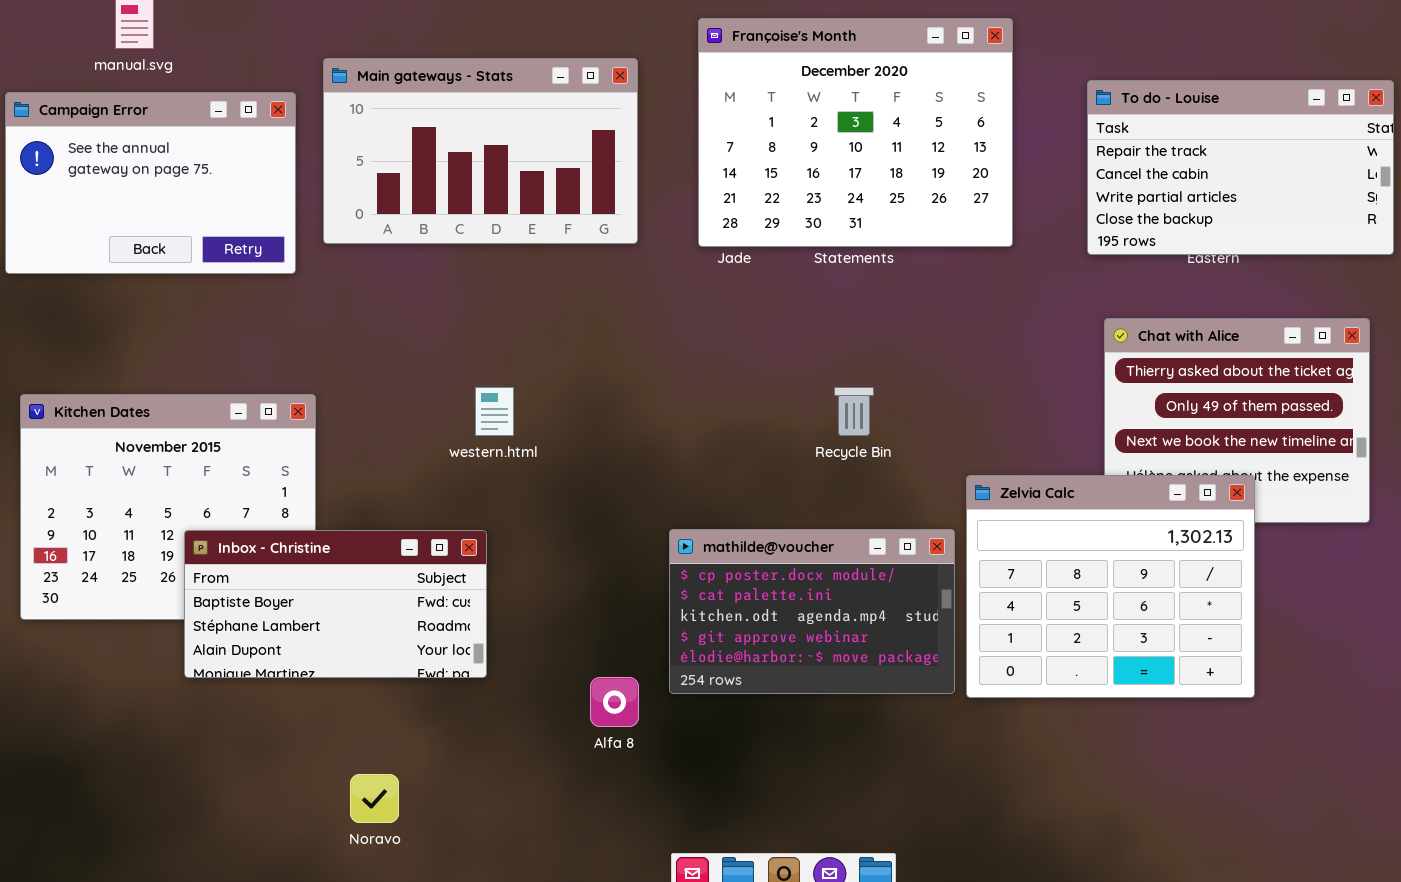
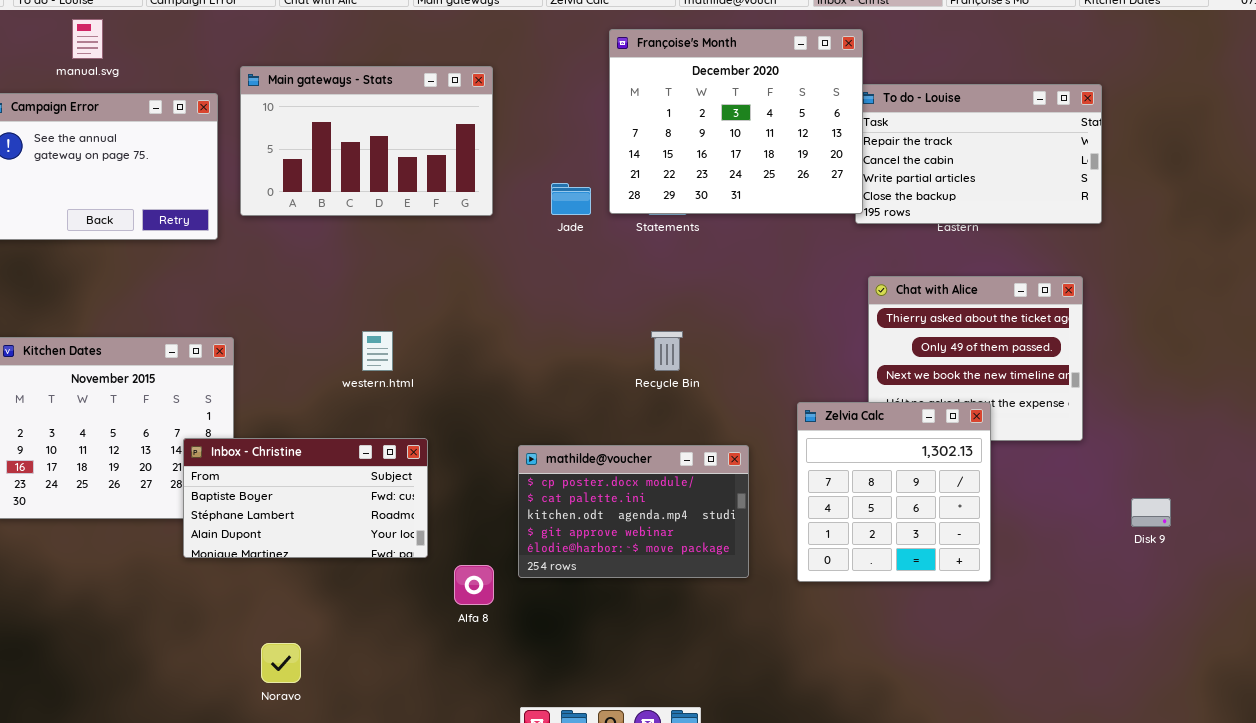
Françoise's Month: [698,18,1013,247] -> [609,29,863,214], moved
Zelvia Calc: [966,475,1255,698] -> [797,402,991,582], resized
Inbox - Christine: [184,530,487,678] -> [183,438,428,558], moved

